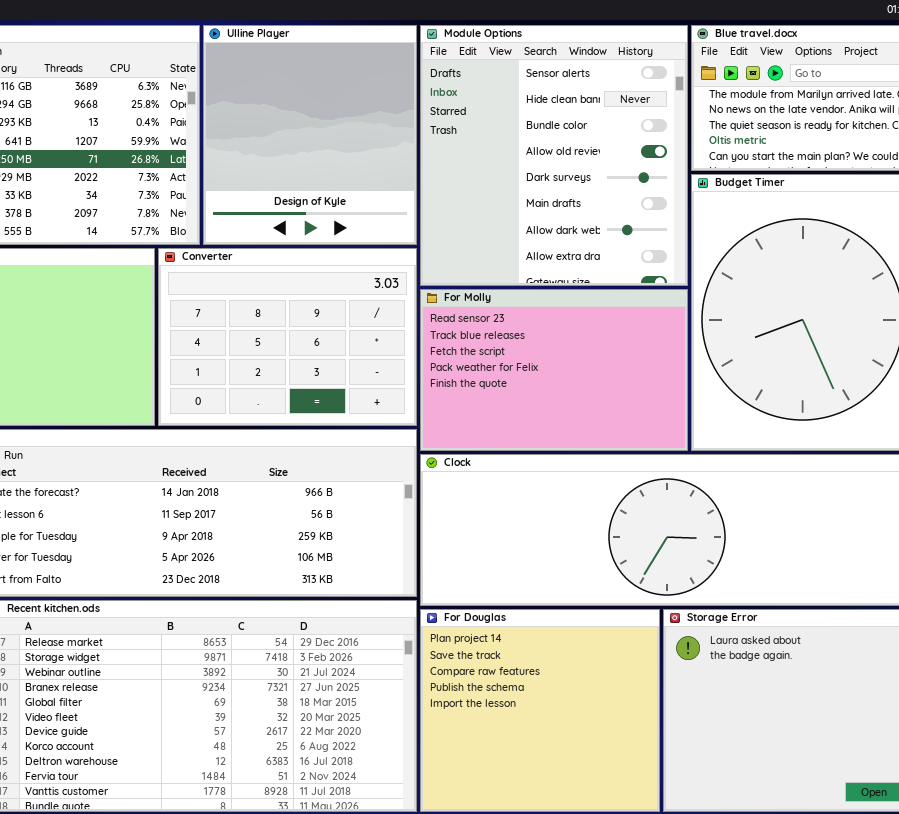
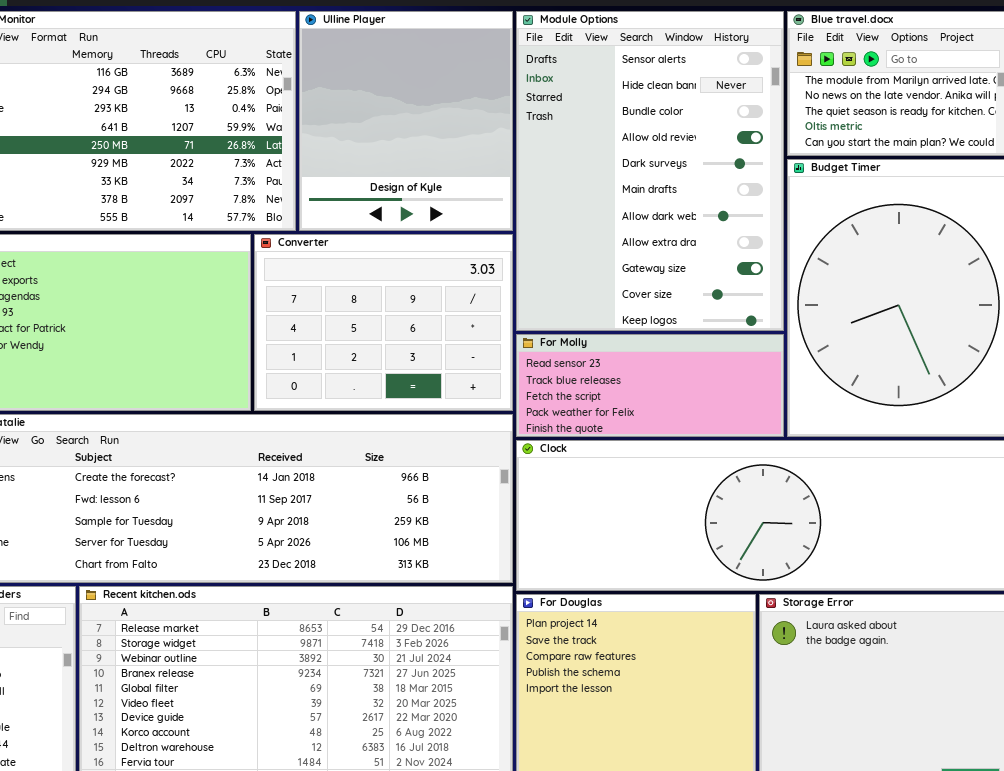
Module Options: [420,25,688,286] -> [516,11,784,331], resized
For Molly: [420,289,688,451] -> [516,334,784,437], resized

